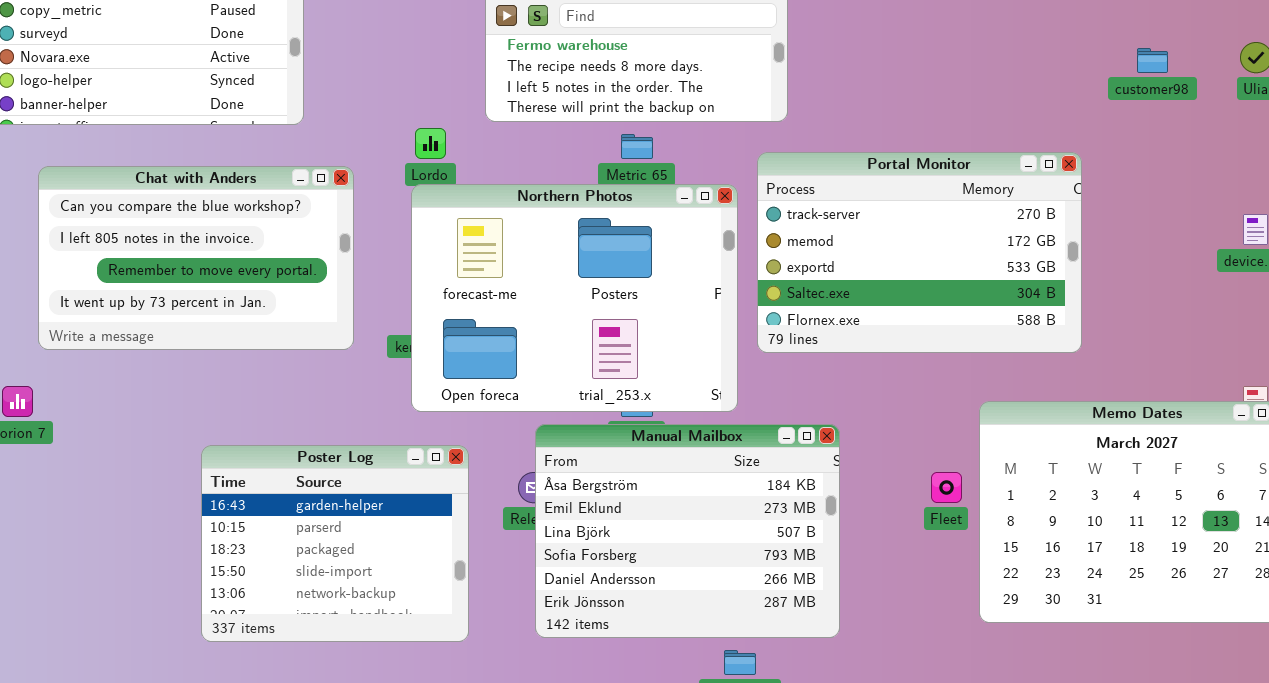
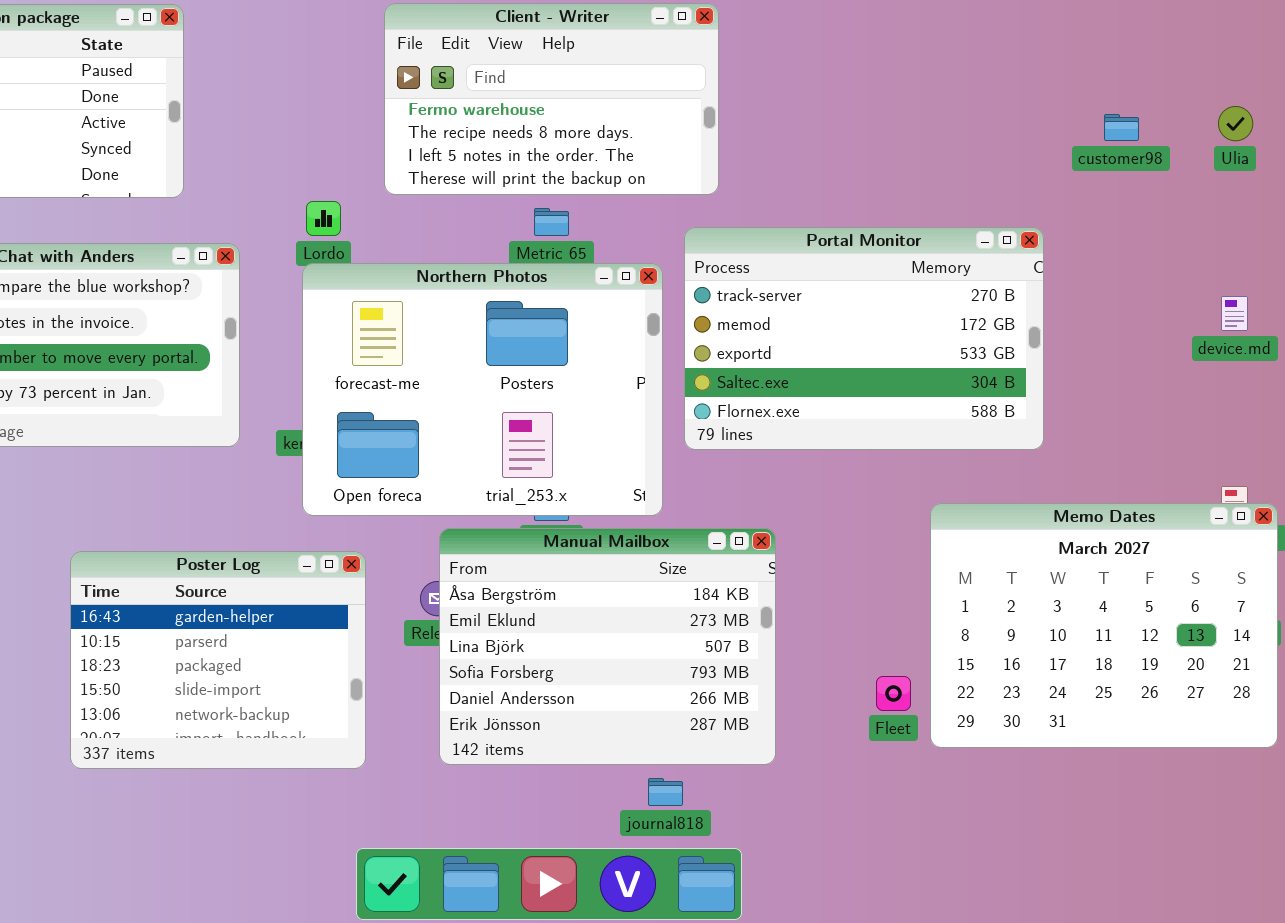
Fleet: [931,472,962,503] -> [876,676,911,711], moved

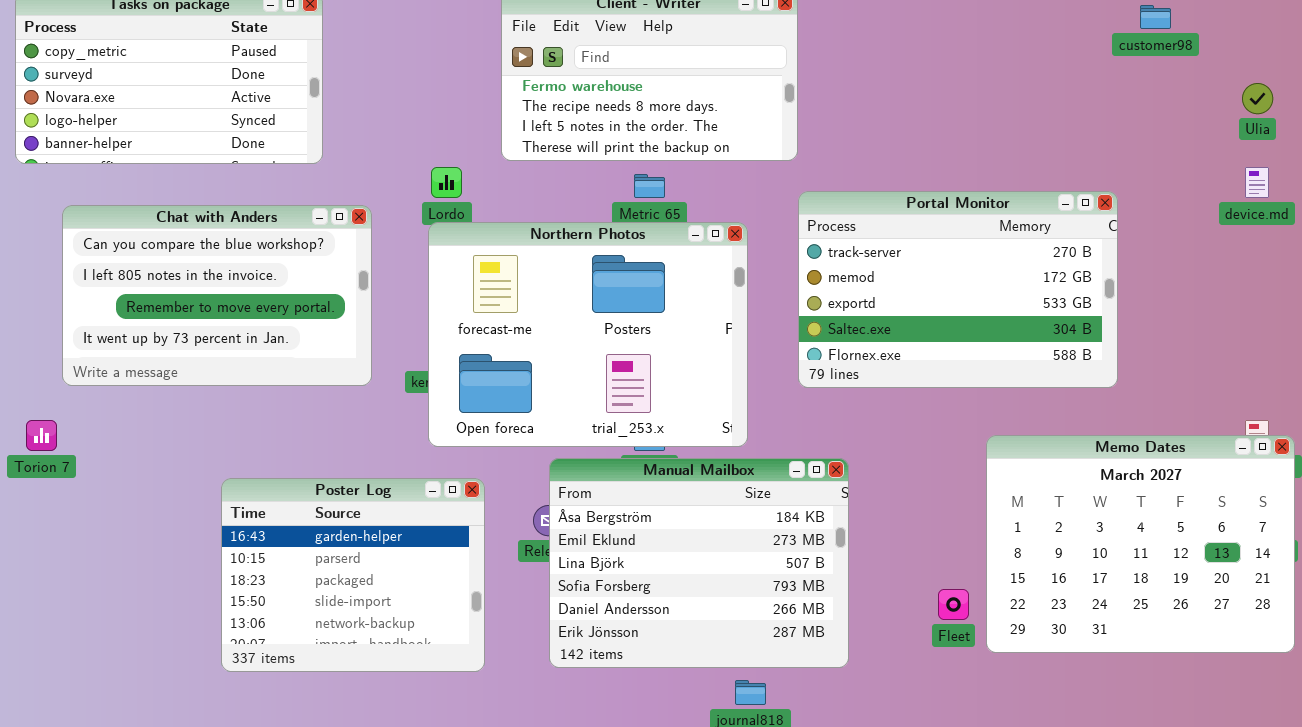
customer98: [1104,114,1139,141] -> [1140,5,1171,29], moved
Portal Monitor: [684,227,1044,450] -> [798,191,1118,388], moved
device.md: [1221,296,1248,331] -> [1245,167,1269,198], moved

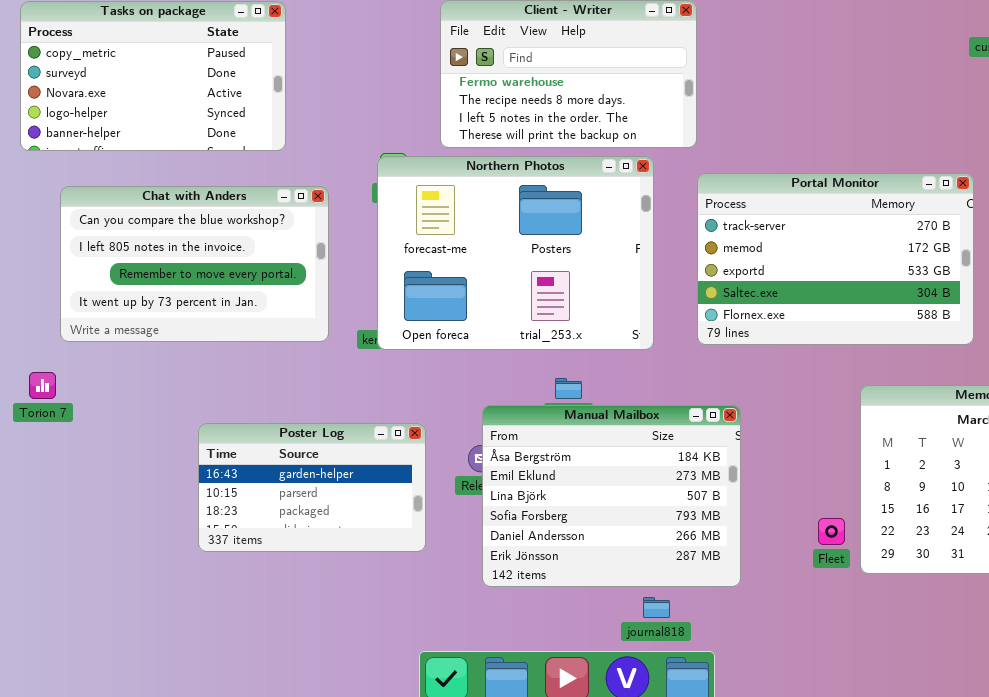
Northern Photos: [428,222,748,447] -> [377,156,654,350], moved
Poster Log: [221,478,485,672] -> [198,423,426,552], resized

